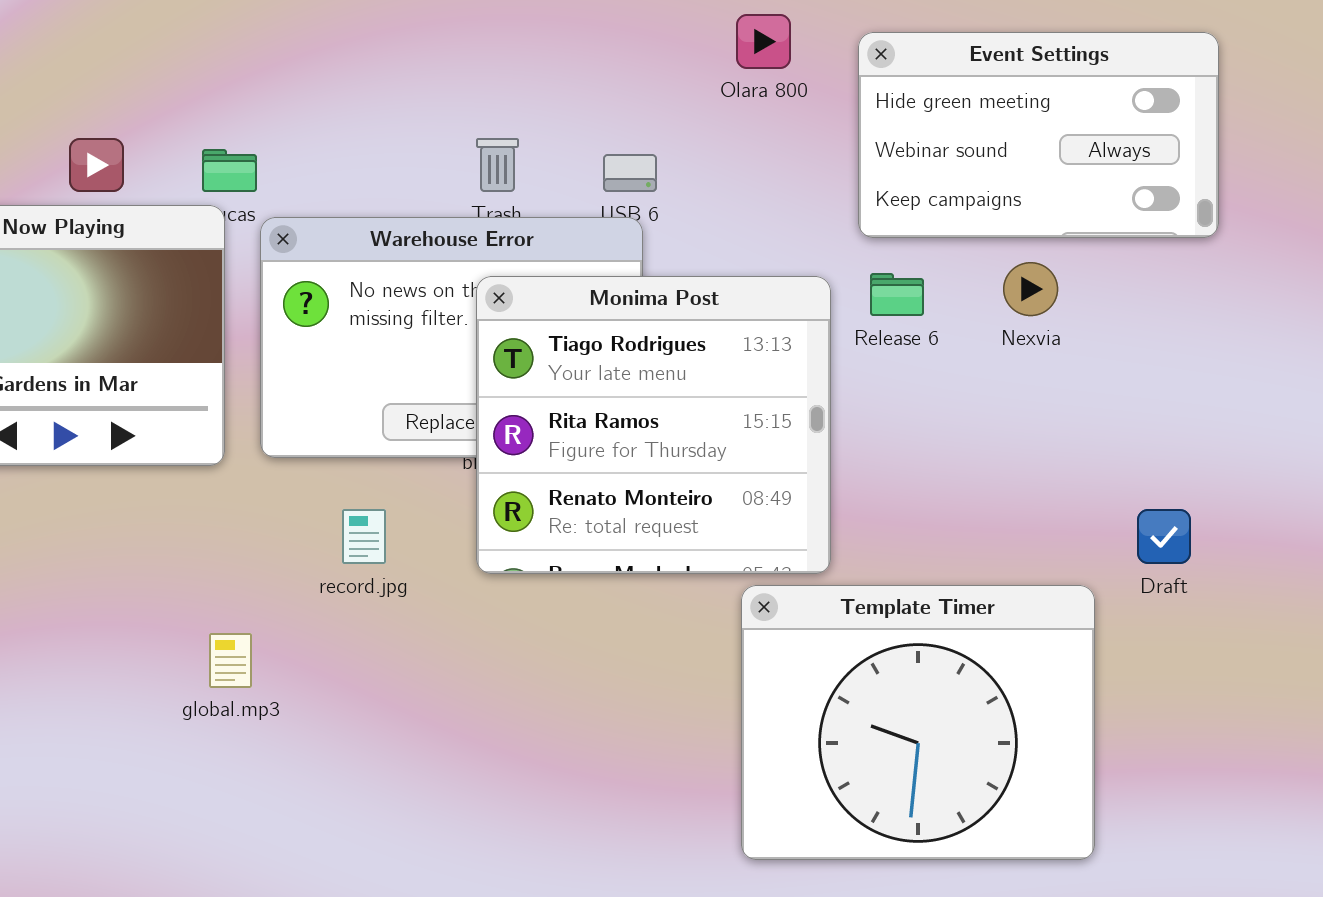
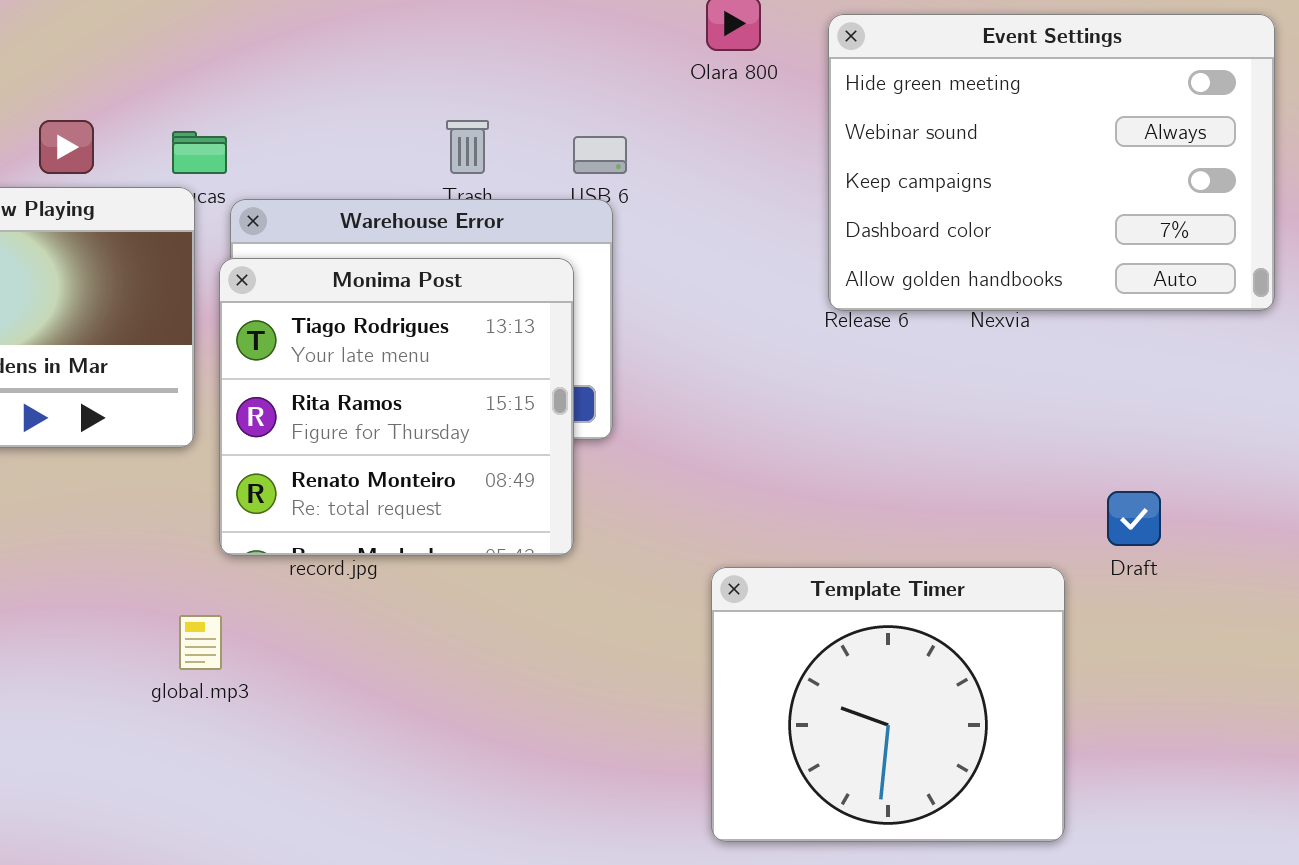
Event Settings: [858,32,1219,238] -> [828,14,1275,311], resized
Monima Post: [476,276,831,574] -> [219,258,574,556], moved

